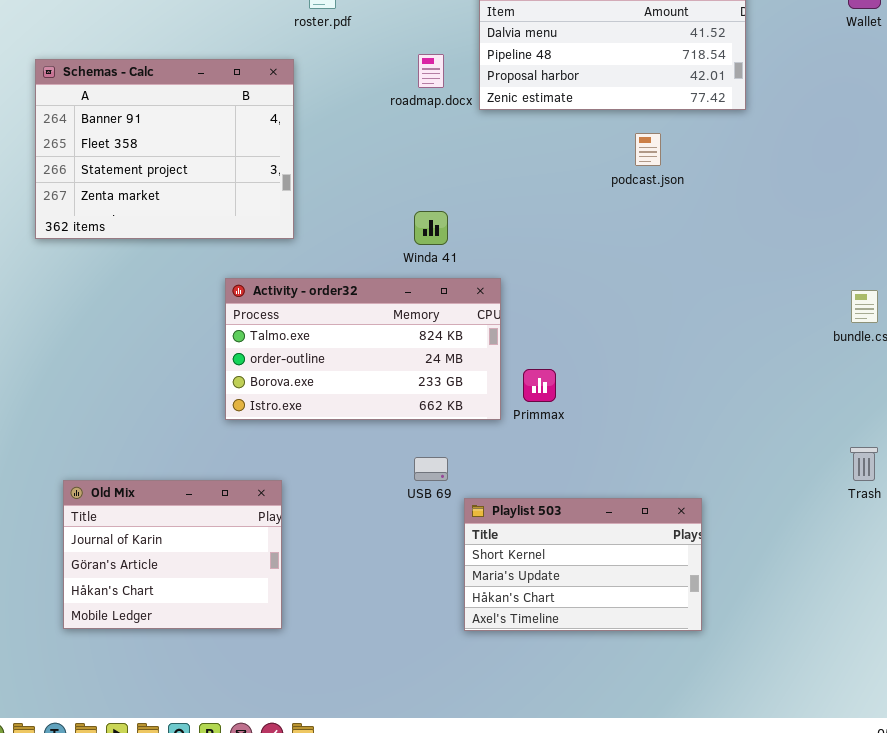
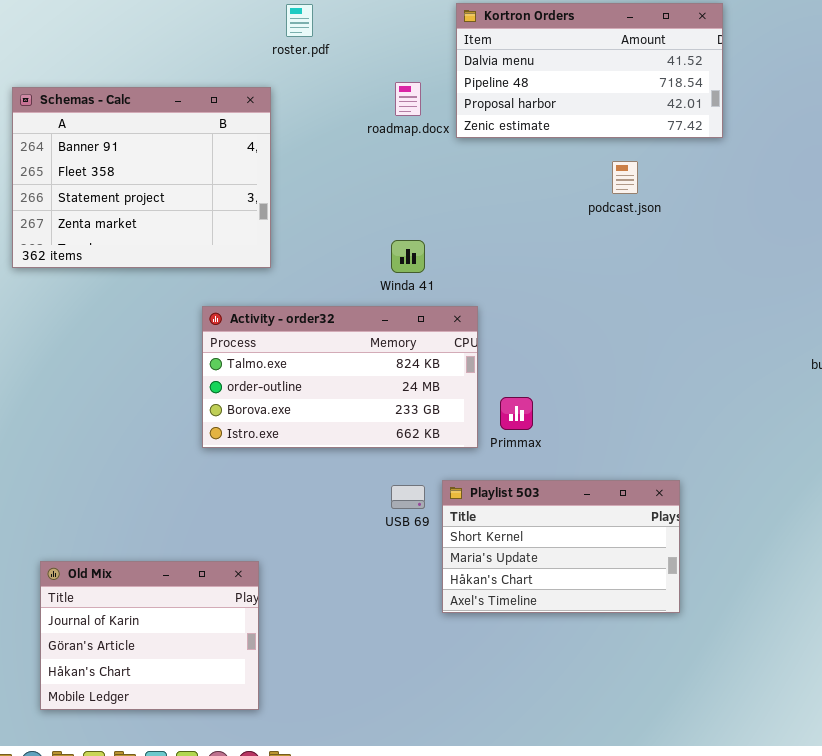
Old Mix: [63,480,282,629] -> [40,561,259,710], moved
Playlist 503: [464,498,702,631] -> [442,480,680,613], moved

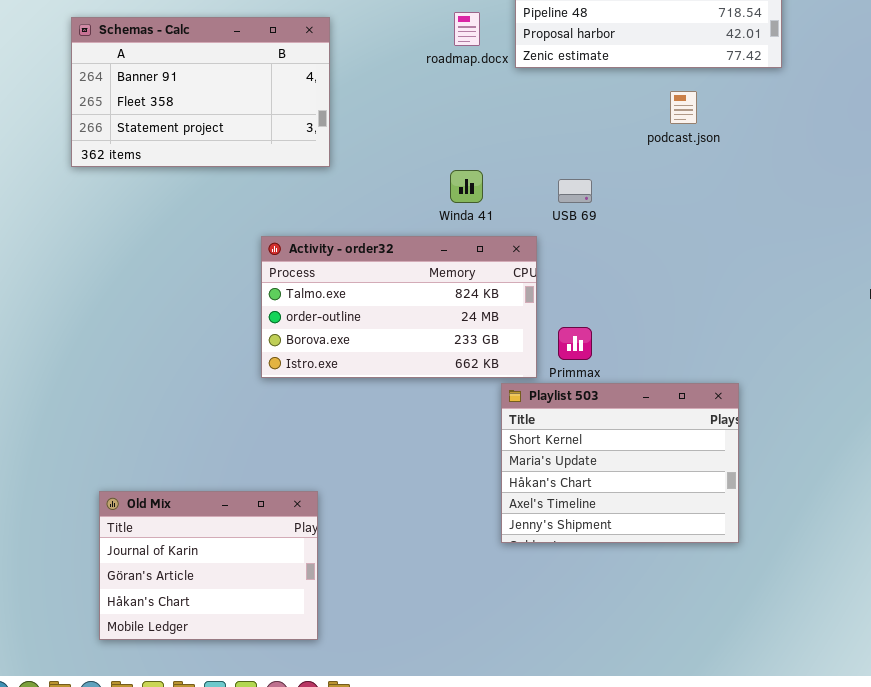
Schemas - Calc: [12,87,271,268] -> [71,17,330,167], resized
Playlist 503: [442,480,680,613] -> [501,383,739,543], resized
USB 69: [391,485,425,509] -> [558,179,592,203], moved

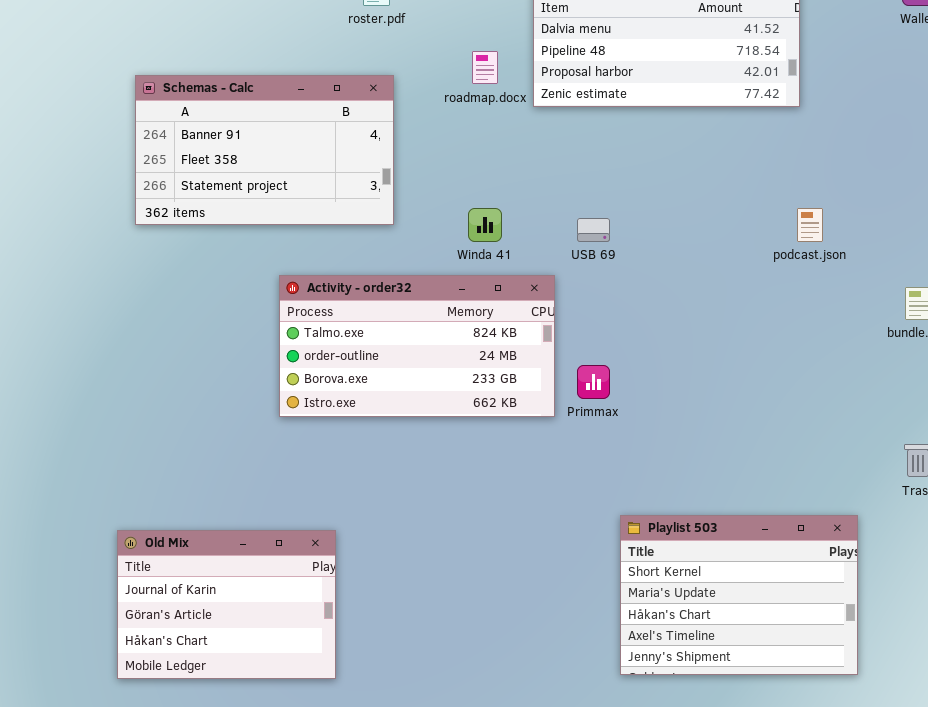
Schemas - Calc: [71,17,330,167] -> [135,75,394,225], moved
podcast.json: [670,91,697,124] -> [797,208,823,242], moved
Playlist 503: [501,383,739,543] -> [620,515,858,675], moved

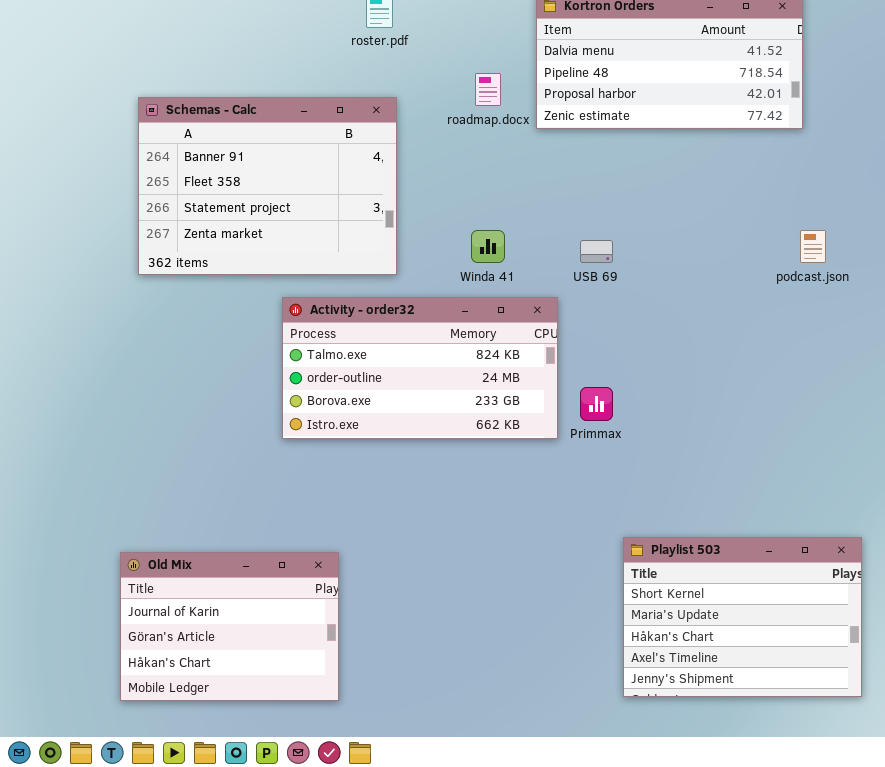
Schemas - Calc: [135,75,394,225] -> [138,97,397,275], resized

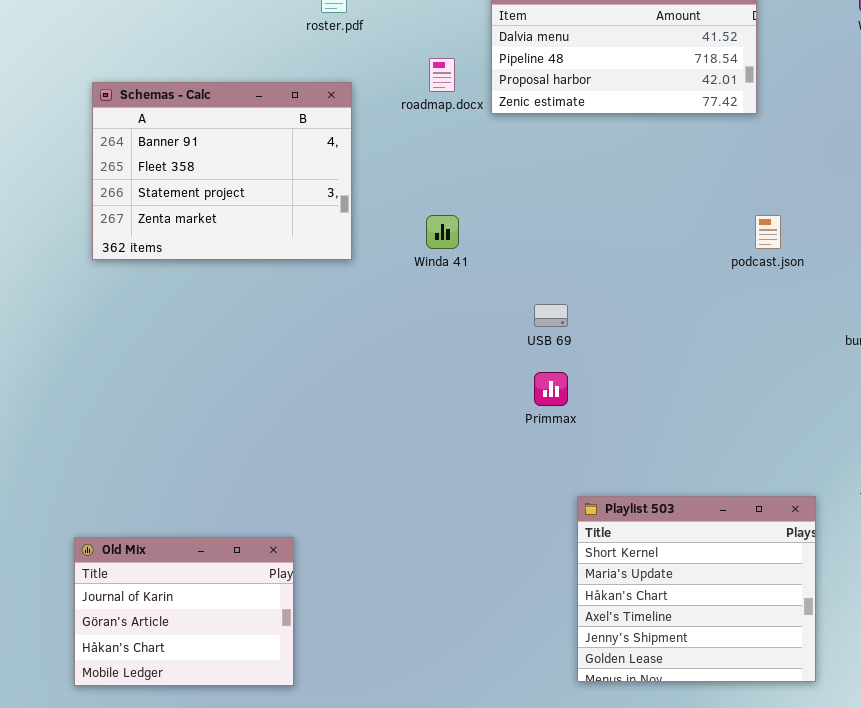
USB 69: [580,240,613,263] -> [534,304,568,327], moved
Activity - order32: [282,297,558,439] -> none, closed
Playlist 503: [623,537,862,697] -> [577,496,816,682], resized

